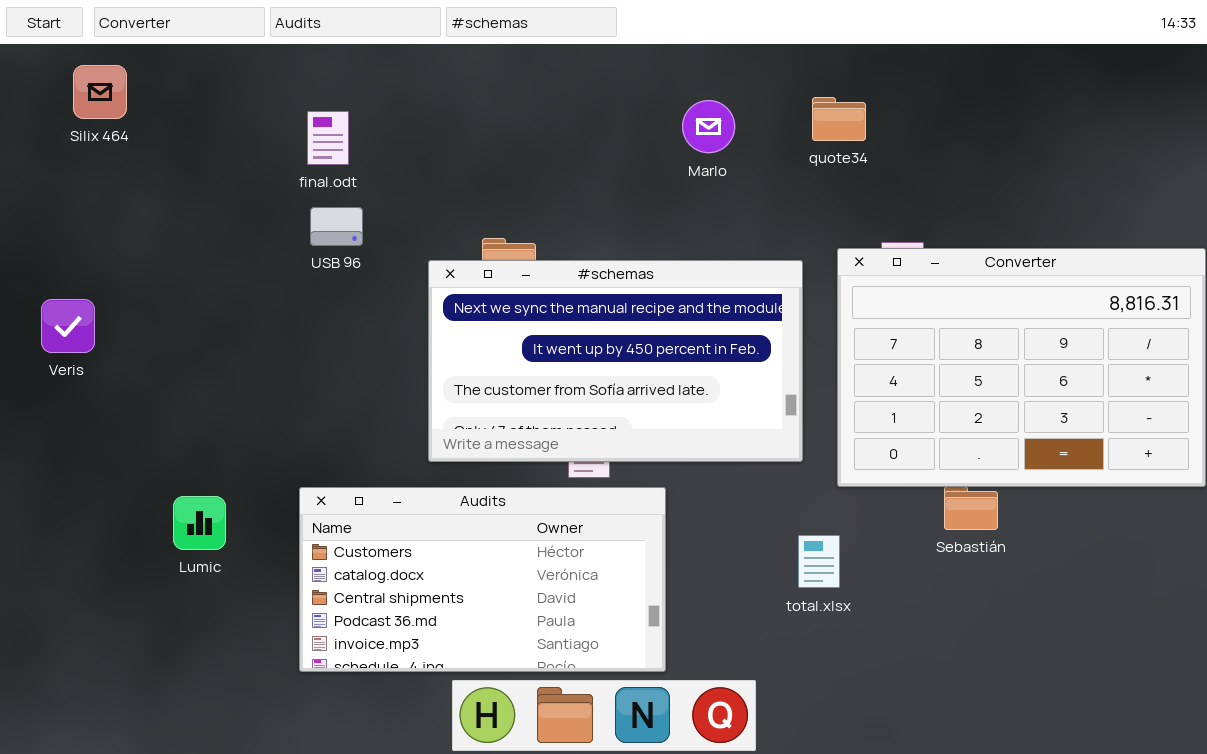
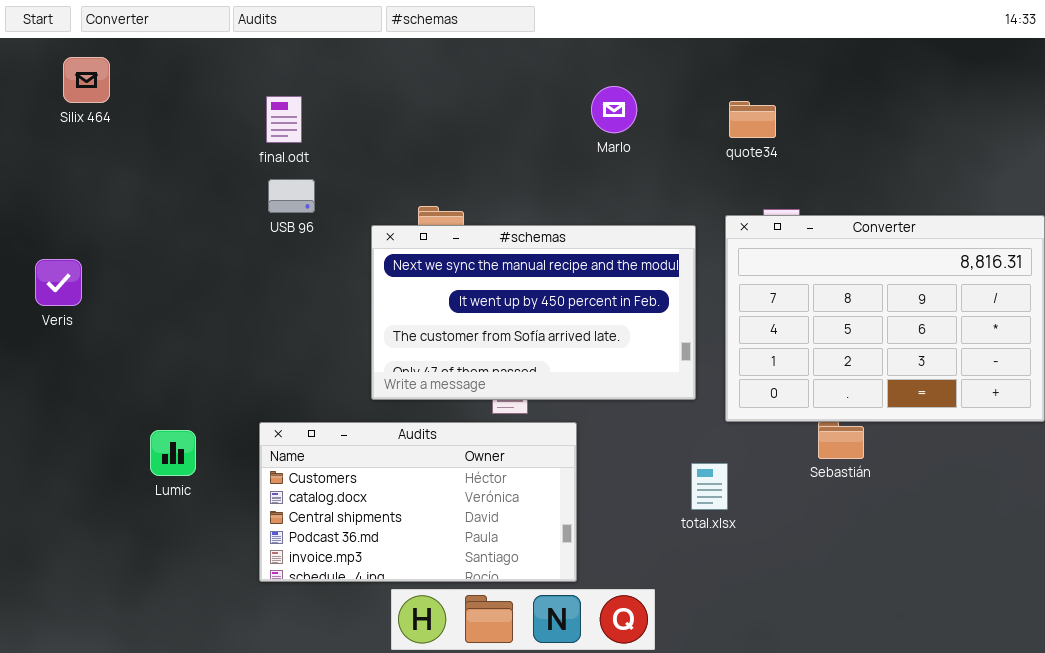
quote34: [812,97,866,141] -> [729,101,776,138], moved

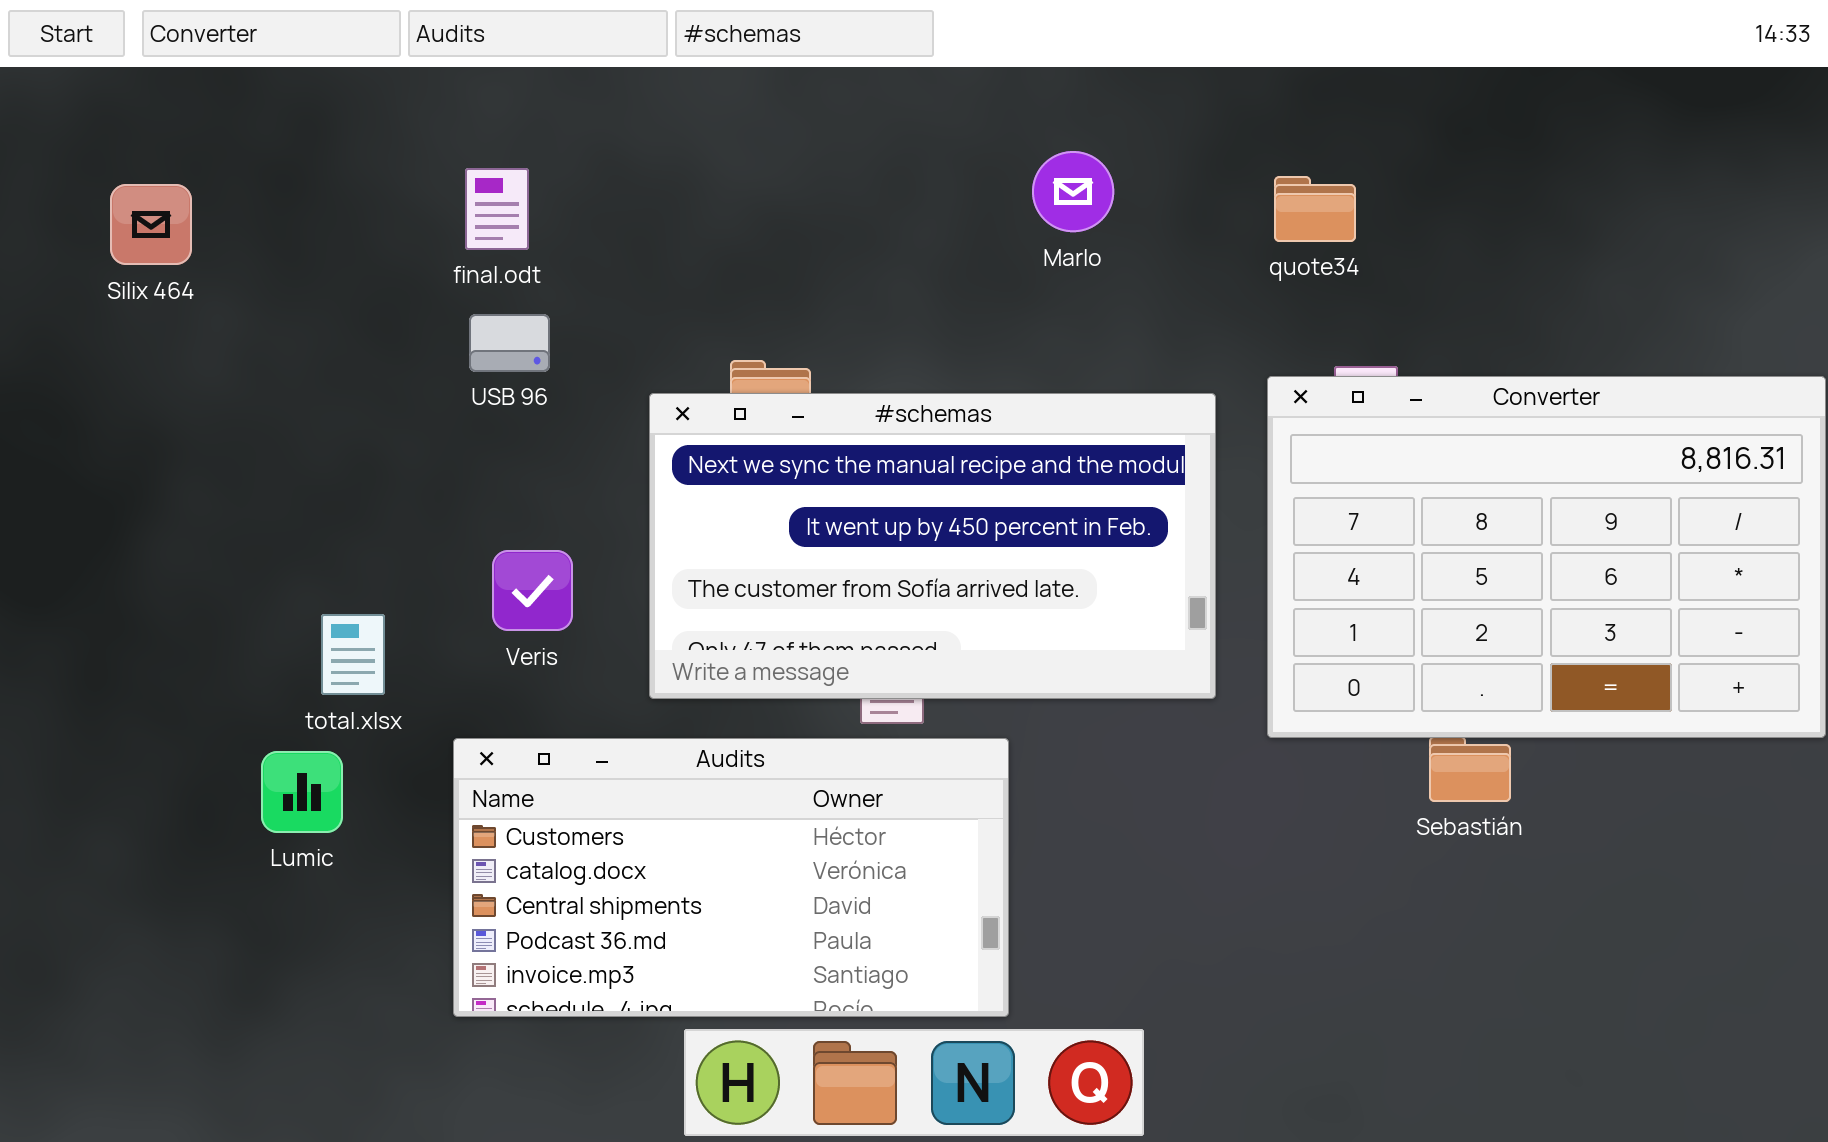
Silix 464: [63,57,110,103] -> [110,184,192,265], moved
Veris: [35,259,82,306] -> [492,550,573,631], moved
total.xlsx: [691,463,728,510] -> [321,614,385,695], moved

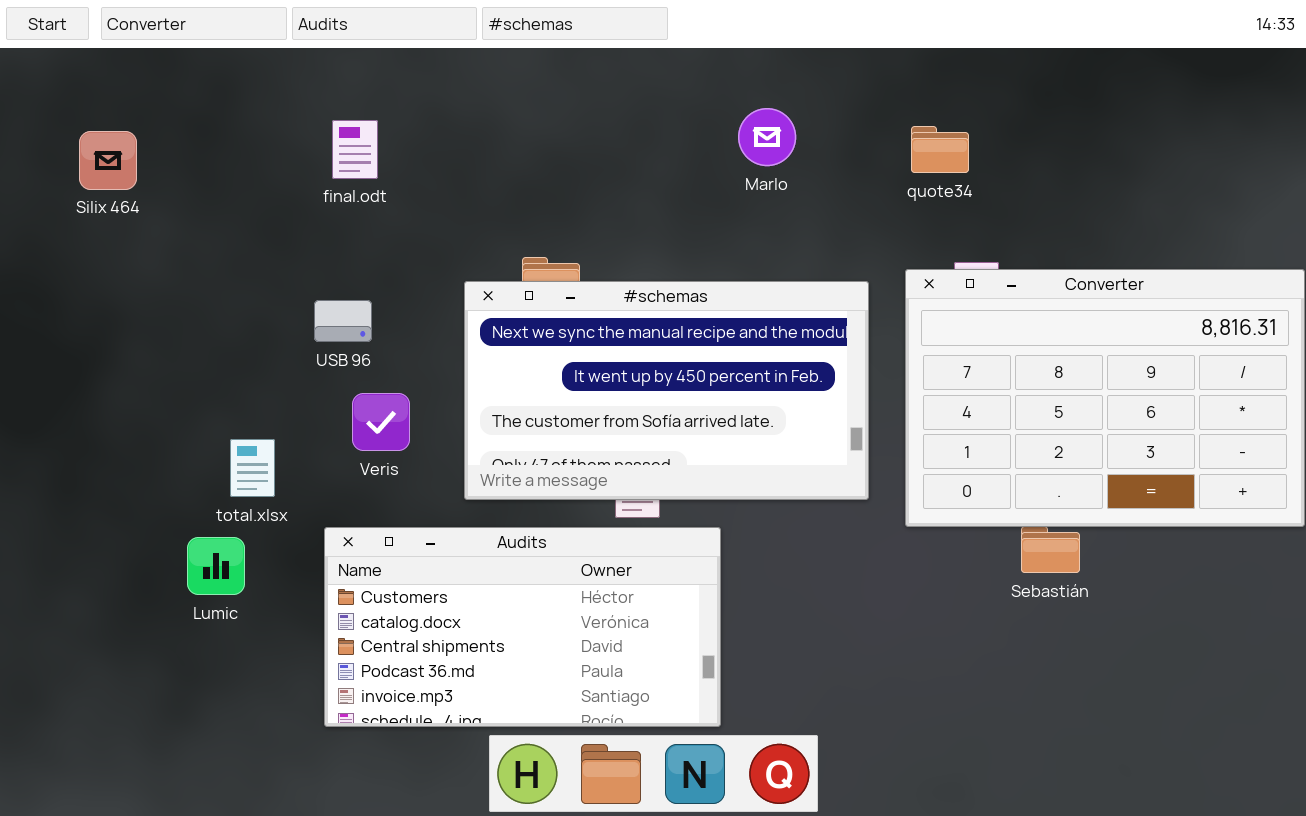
USB 96: [469,314,550,372] -> [314,300,372,342], moved

